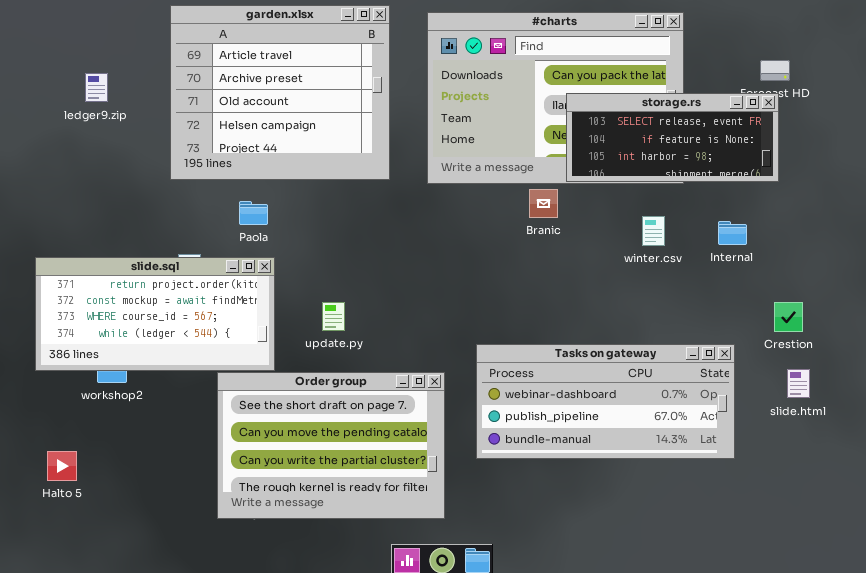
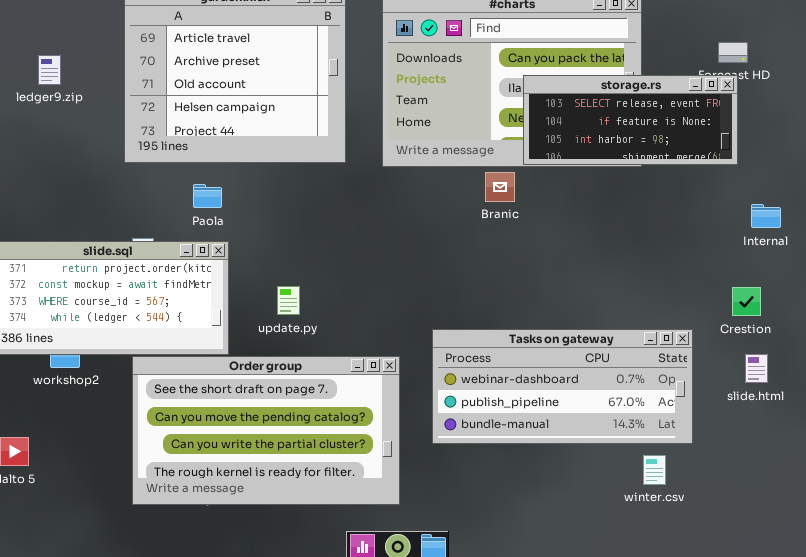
winter.csv: [642,216,665,246] -> [643,455,666,485], moved
Internal: [718,221,747,245] -> [751,204,781,228], moved
Order group: [217,372,445,519] -> [132,356,400,505], resized

